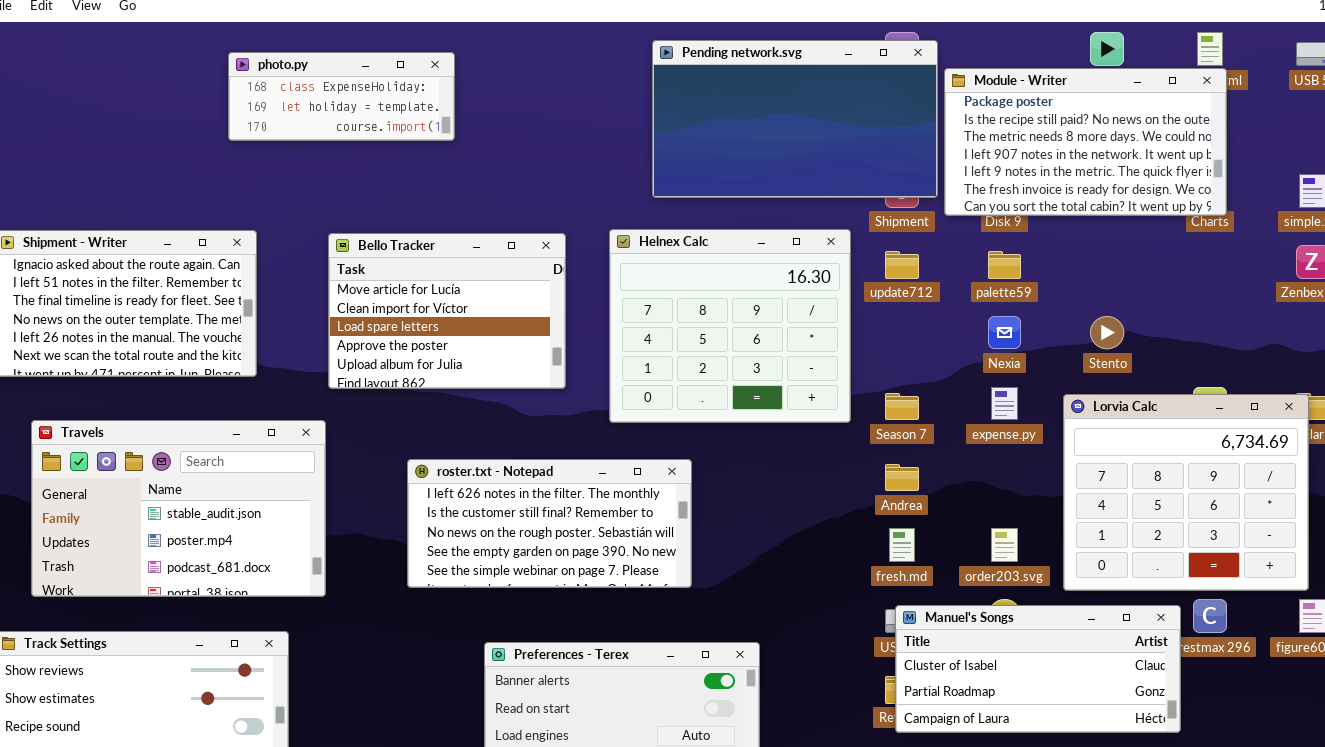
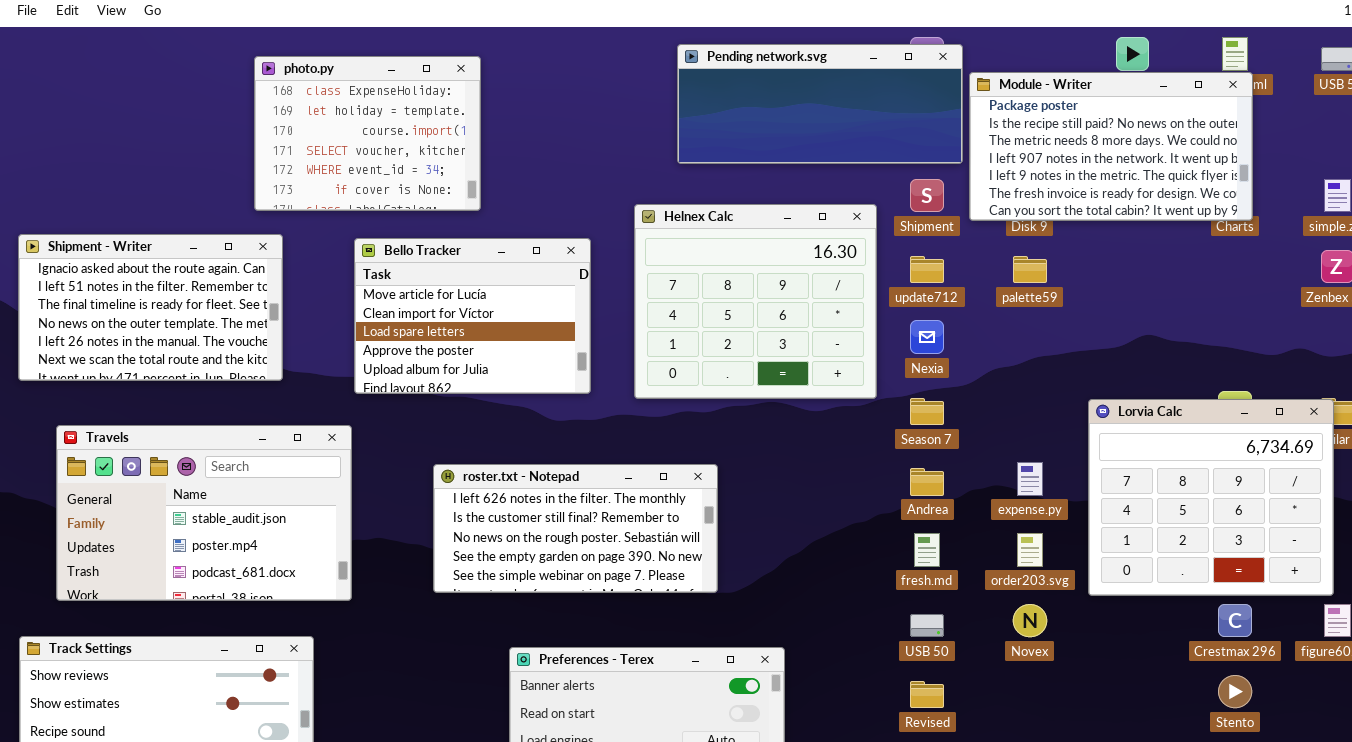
Pending network.svg: [652,40,938,198] -> [677,44,963,164], resized
photo.py: [228,52,455,141] -> [254,56,481,211], resized
Helnex Calc: [609,229,851,423] -> [634,204,877,399], moved
Nexia: [988,316,1021,349] -> [910,320,944,354], moved
Stento: [1090,316,1124,349] -> [1218,675,1252,708], moved
expense.py: [991,387,1018,420] -> [1017,462,1043,496], moved
Manuel's Songs: [895,605,1181,733] -> none, closed

